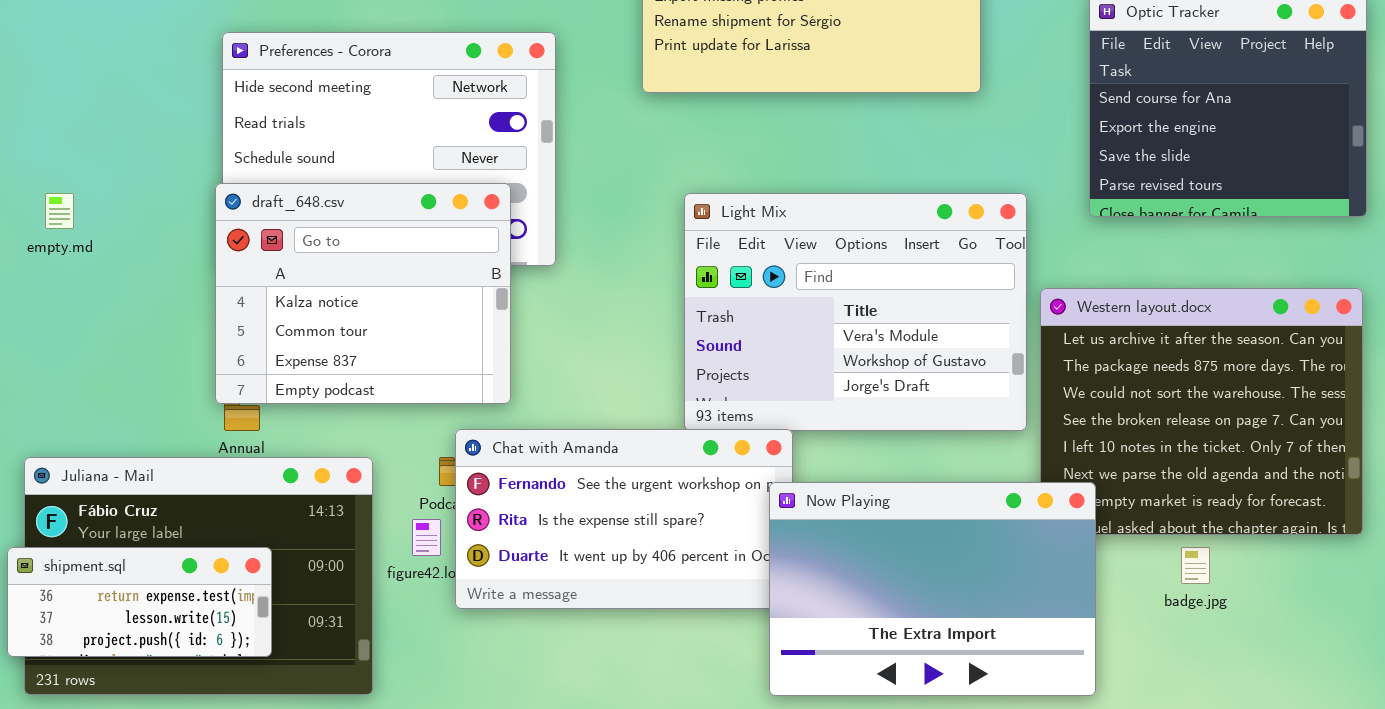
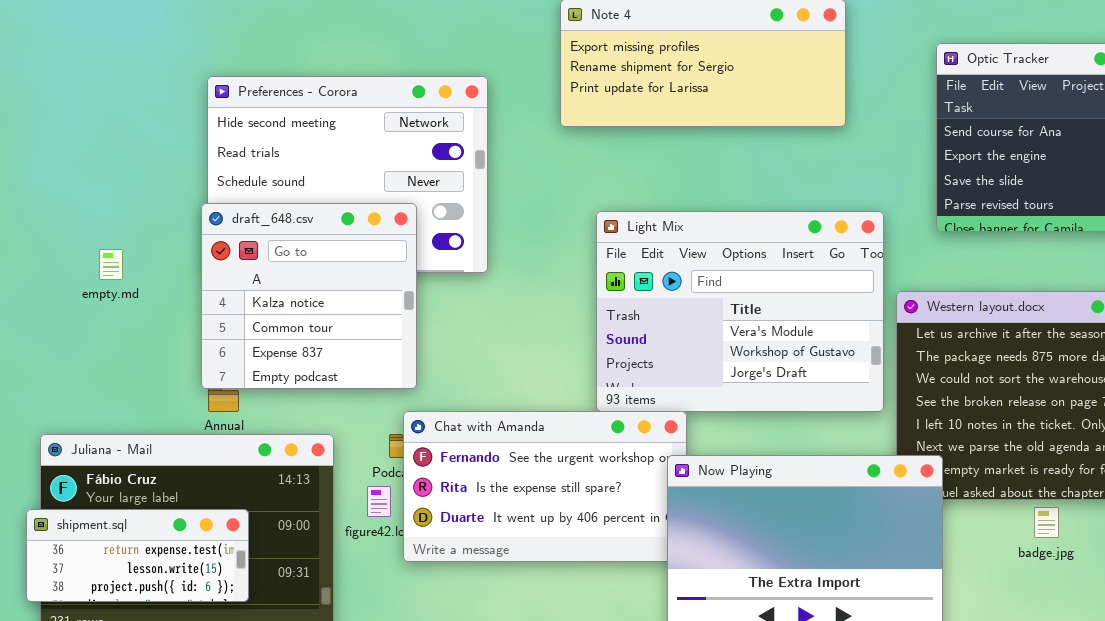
draft_648.csv: [215,183,511,404] -> [201,203,417,389], resized
empty.md: [45,193,74,229] -> [99,249,123,280], moved
badge.jpg: [1181,547,1210,584] -> [1034,507,1059,538], moved

